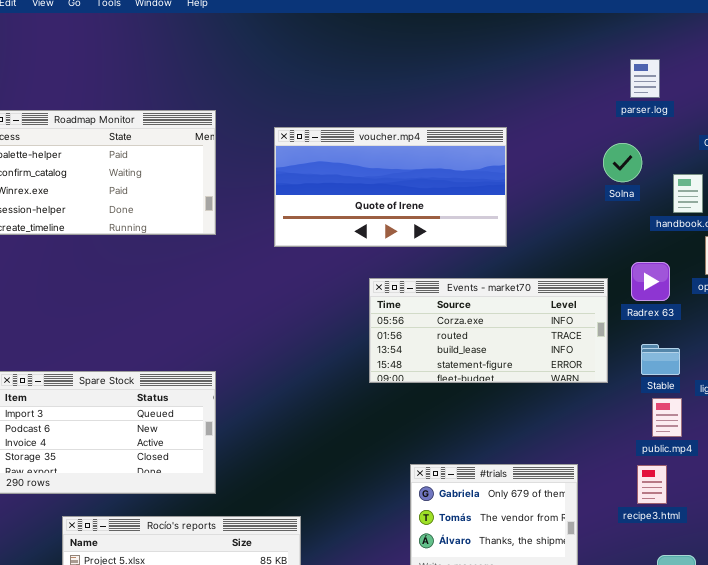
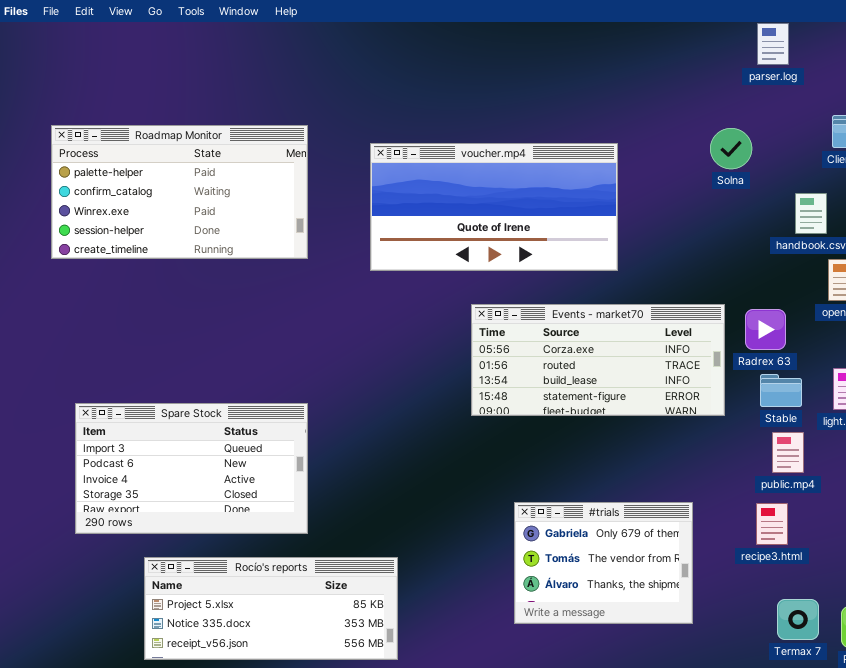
parser.log: [630,59,660,98] -> [757,23,789,65], moved
Solna: [603,143,642,182] -> [710,128,752,169], moved
Radrex 63: [631,262,670,301] -> [745,309,786,350], moved

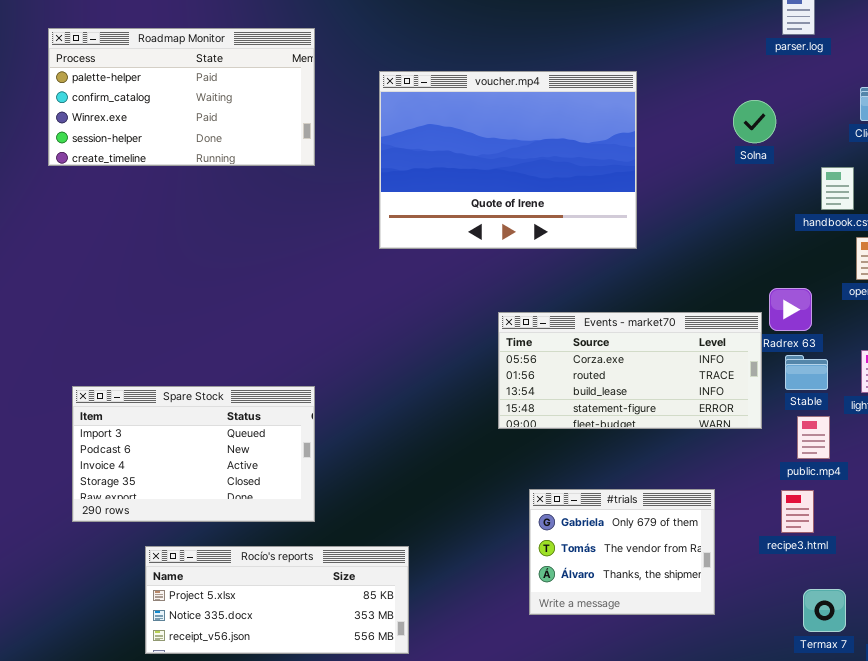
Roadmap Monitor: [51,125,308,259] -> [48,28,315,166], moved
voucher.mp4: [370,143,618,271] -> [379,71,637,249], resized
Events - market70: [471,304,725,416] -> [498,312,762,429], moved

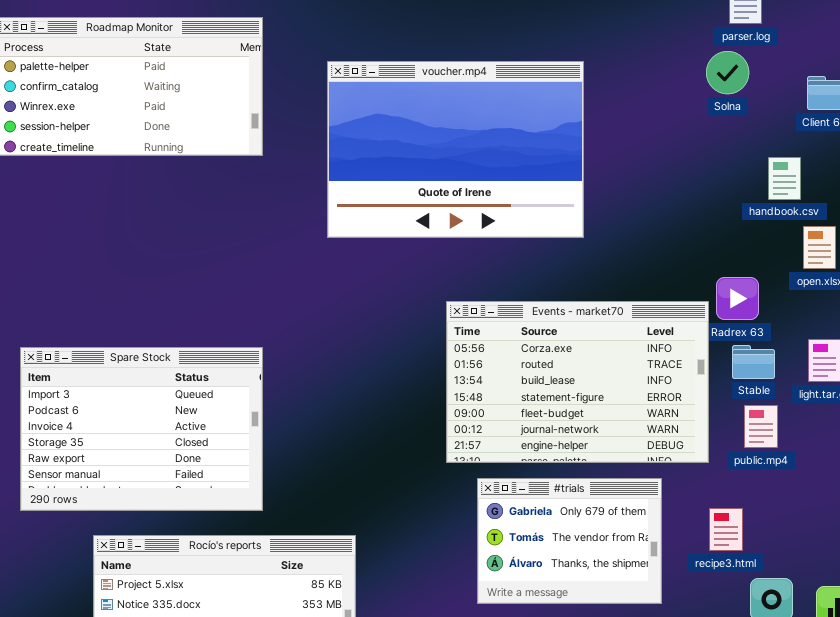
Solna: [733,100,776,143] -> [706,51,749,94], moved
Events - market70: [498,312,762,429] -> [446,301,709,463], resized
Spare Stock: [72,386,315,522] -> [20,347,263,511], resized
recipe3.html: [781,490,814,533] -> [709,508,743,551], moved

